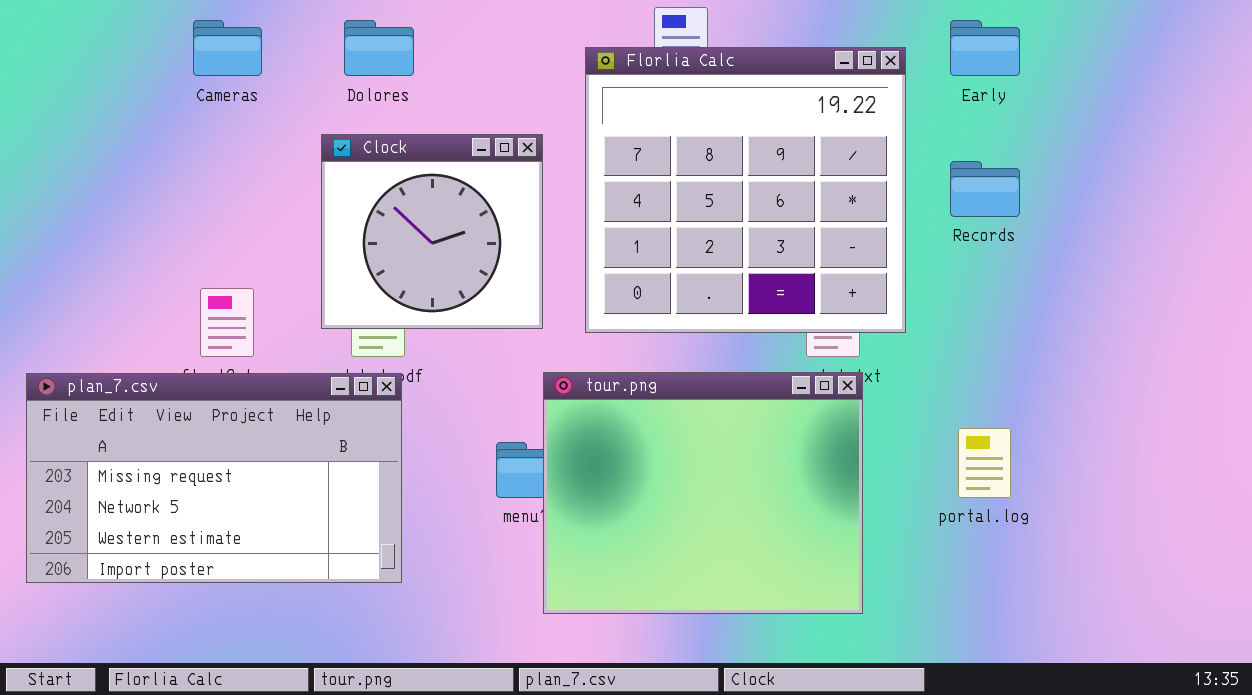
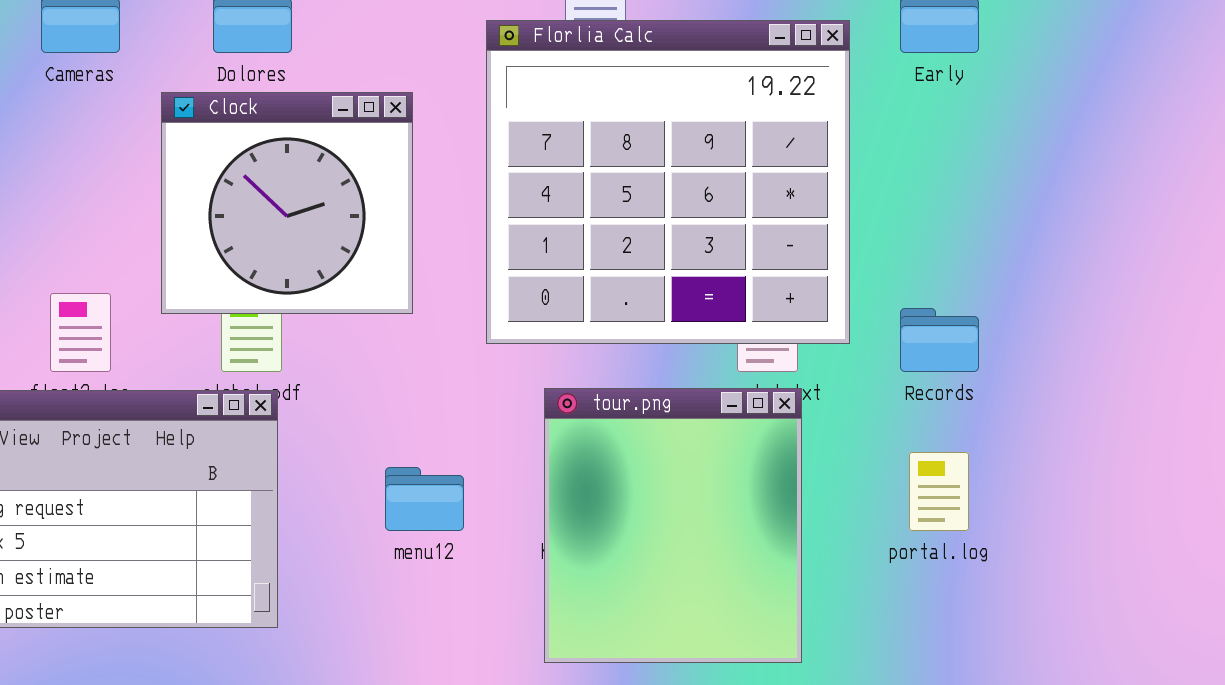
Clock: [321,134,543,329] -> [161,92,413,314], moved
Records: [950,161,1020,217] -> [900,308,979,372], moved
tour.png: [543,372,863,614] -> [544,388,802,663], resized

